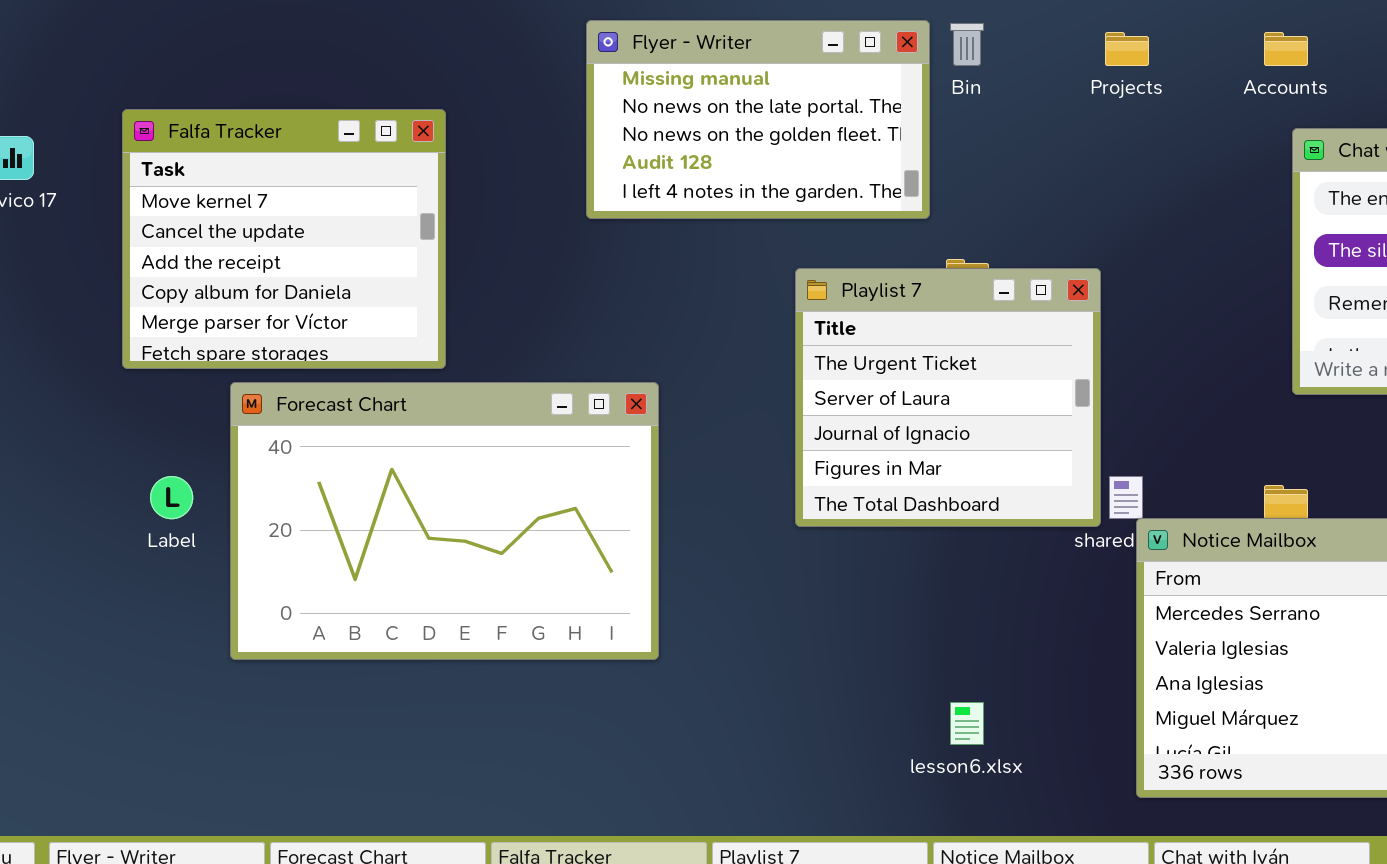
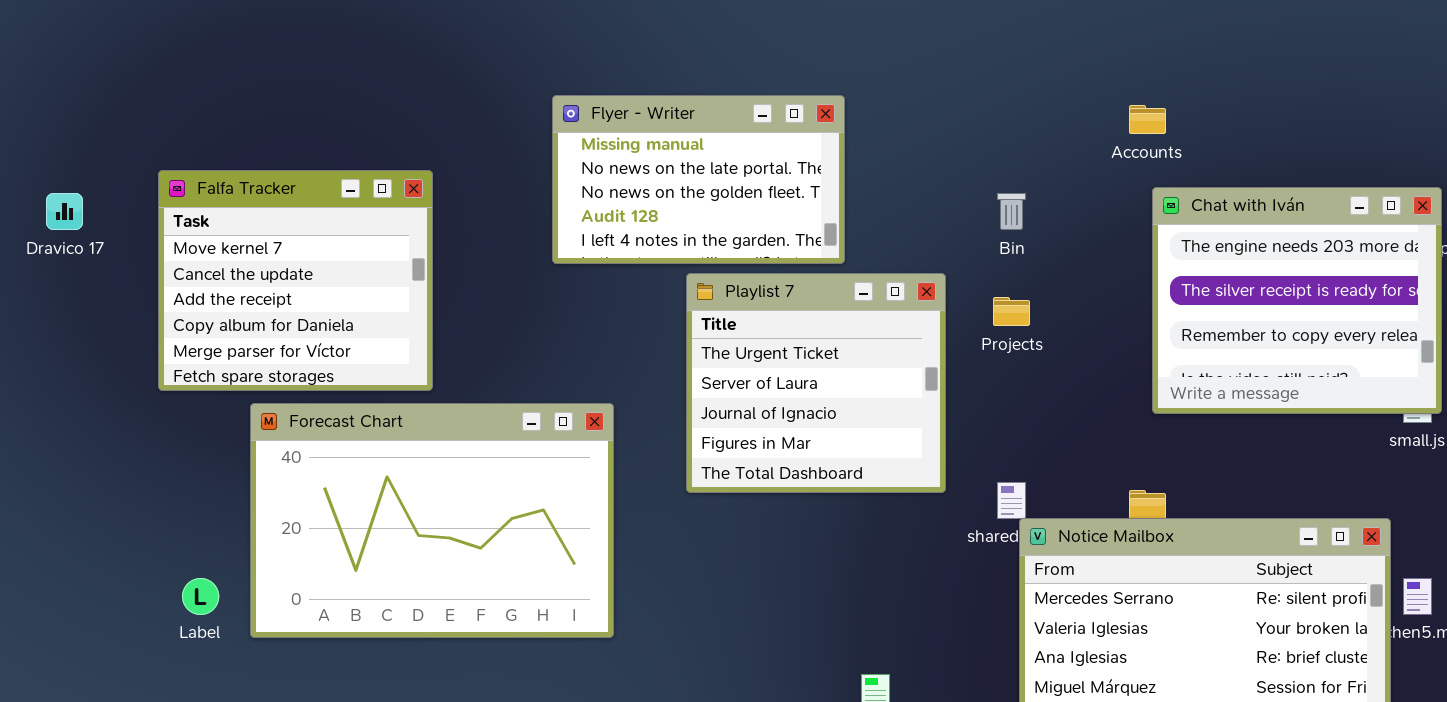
Bin: [950,23,984,66] -> [997,193,1026,230], moved
Projects: [1105,32,1149,66] -> [993,297,1030,326], moved
Playlist 7: [795,268,1101,527] -> [686,273,946,493], moved
Label: [150,476,193,519] -> [182,578,219,615], moved

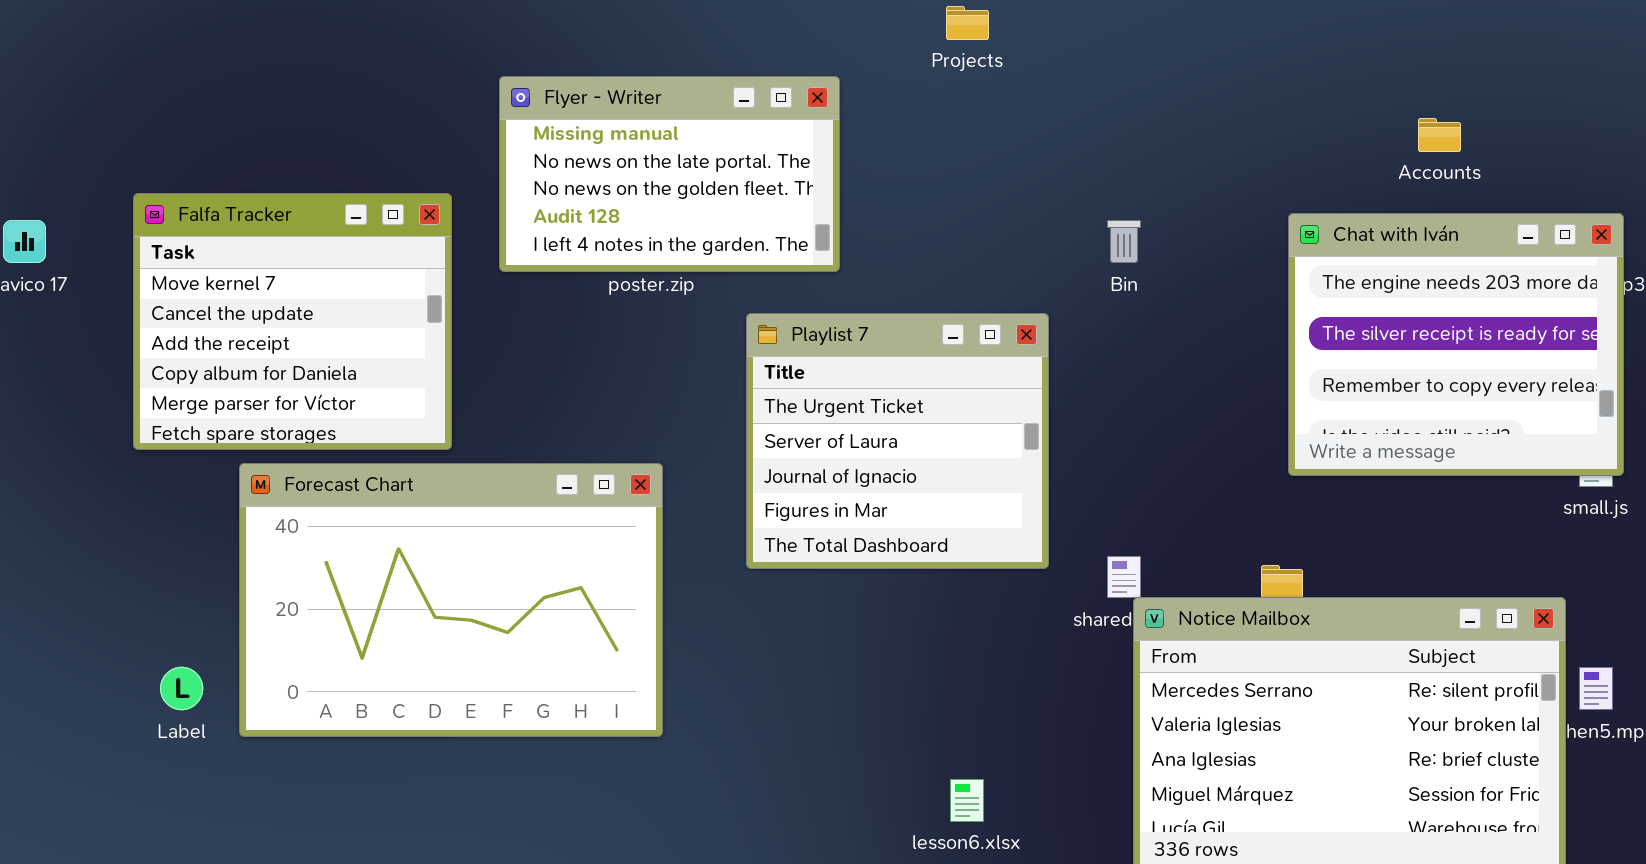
Flyer - Writer: [552,95,845,264] -> [499,76,840,272], moved
Accounts: [1129,105,1166,134] -> [1418,118,1461,152], moved
Projects: [993,297,1030,326] -> [946,6,989,40], moved

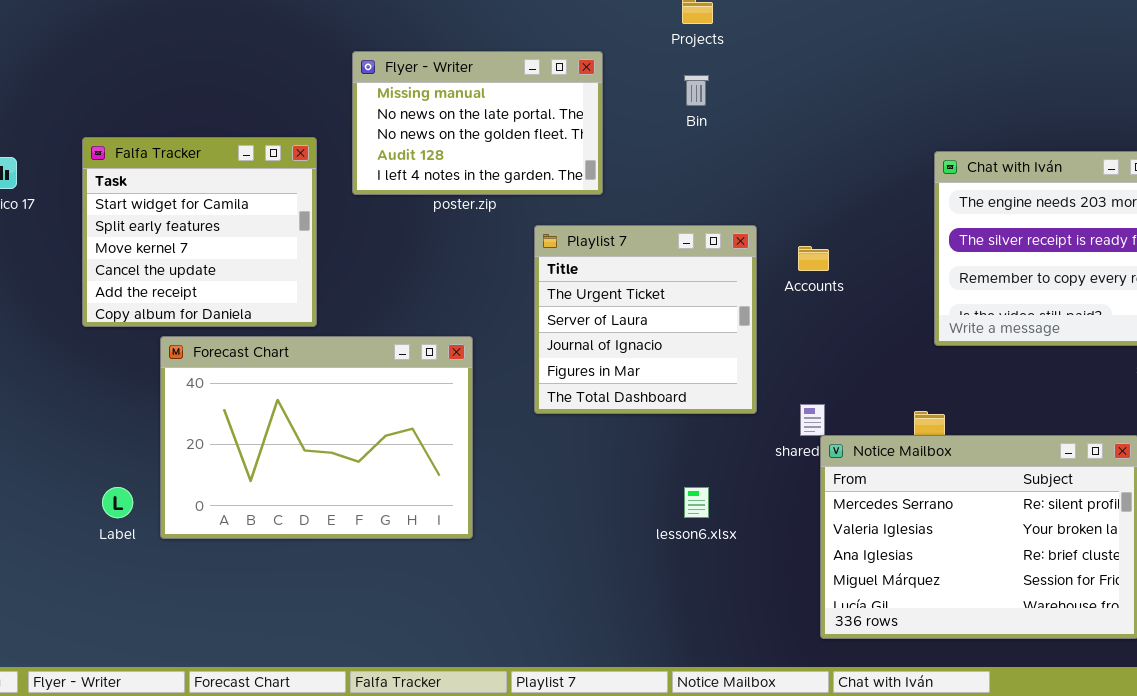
Accounts: [1418,118,1461,152] -> [798,246,829,271], moved
Falfa Tracker: [133,193,452,450] -> [82,137,317,327], scrolled up 2 rows
Bin: [1107,220,1141,263] -> [684,75,709,106], moved
lesson6.xlsx: [950,779,984,822] -> [684,487,709,518], moved

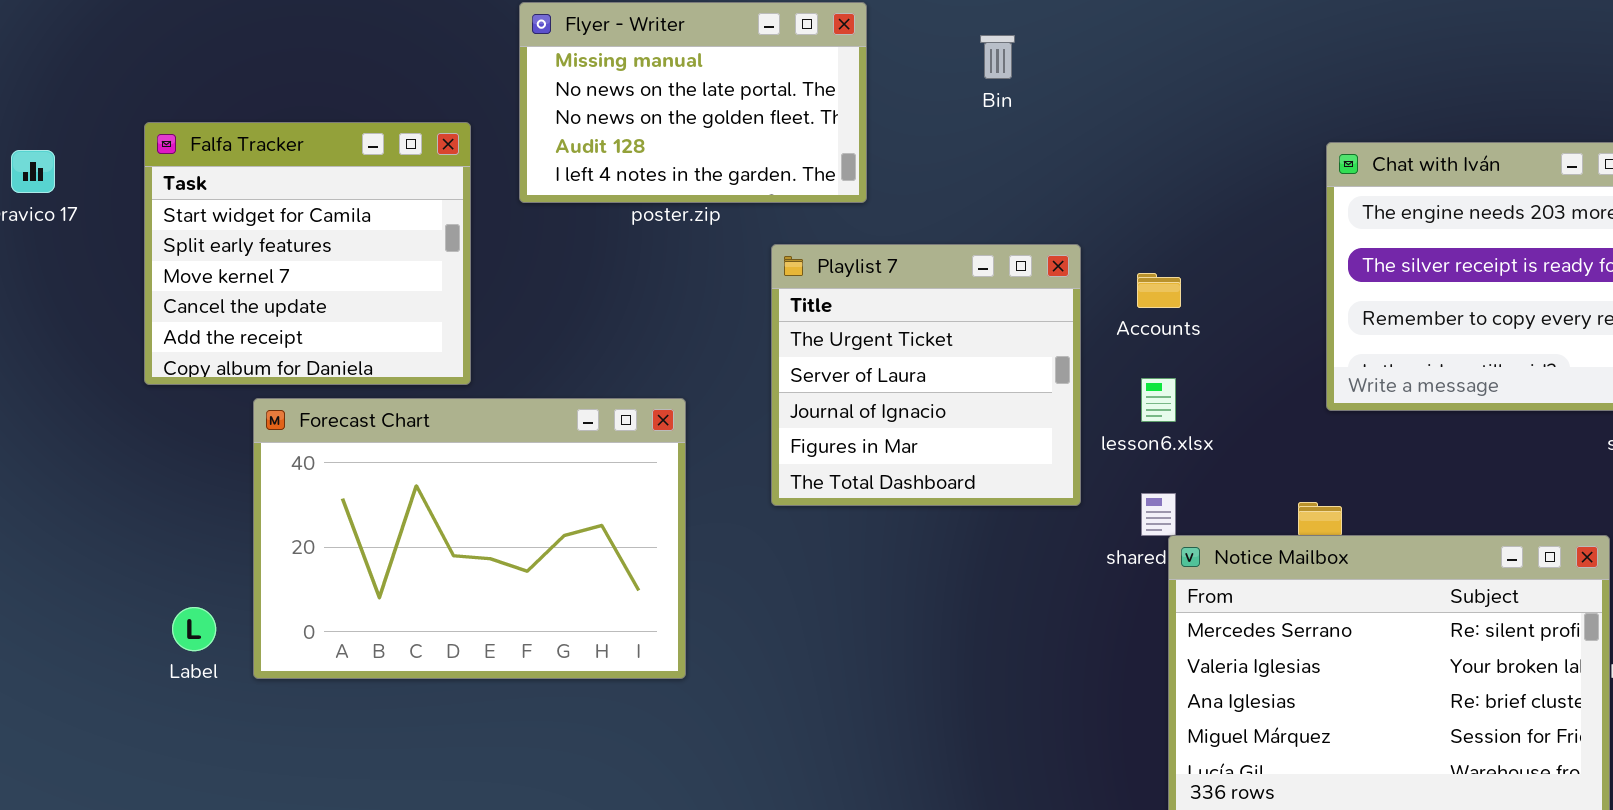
lesson6.xlsx: [684,487,709,518] -> [1141,378,1176,422], moved

